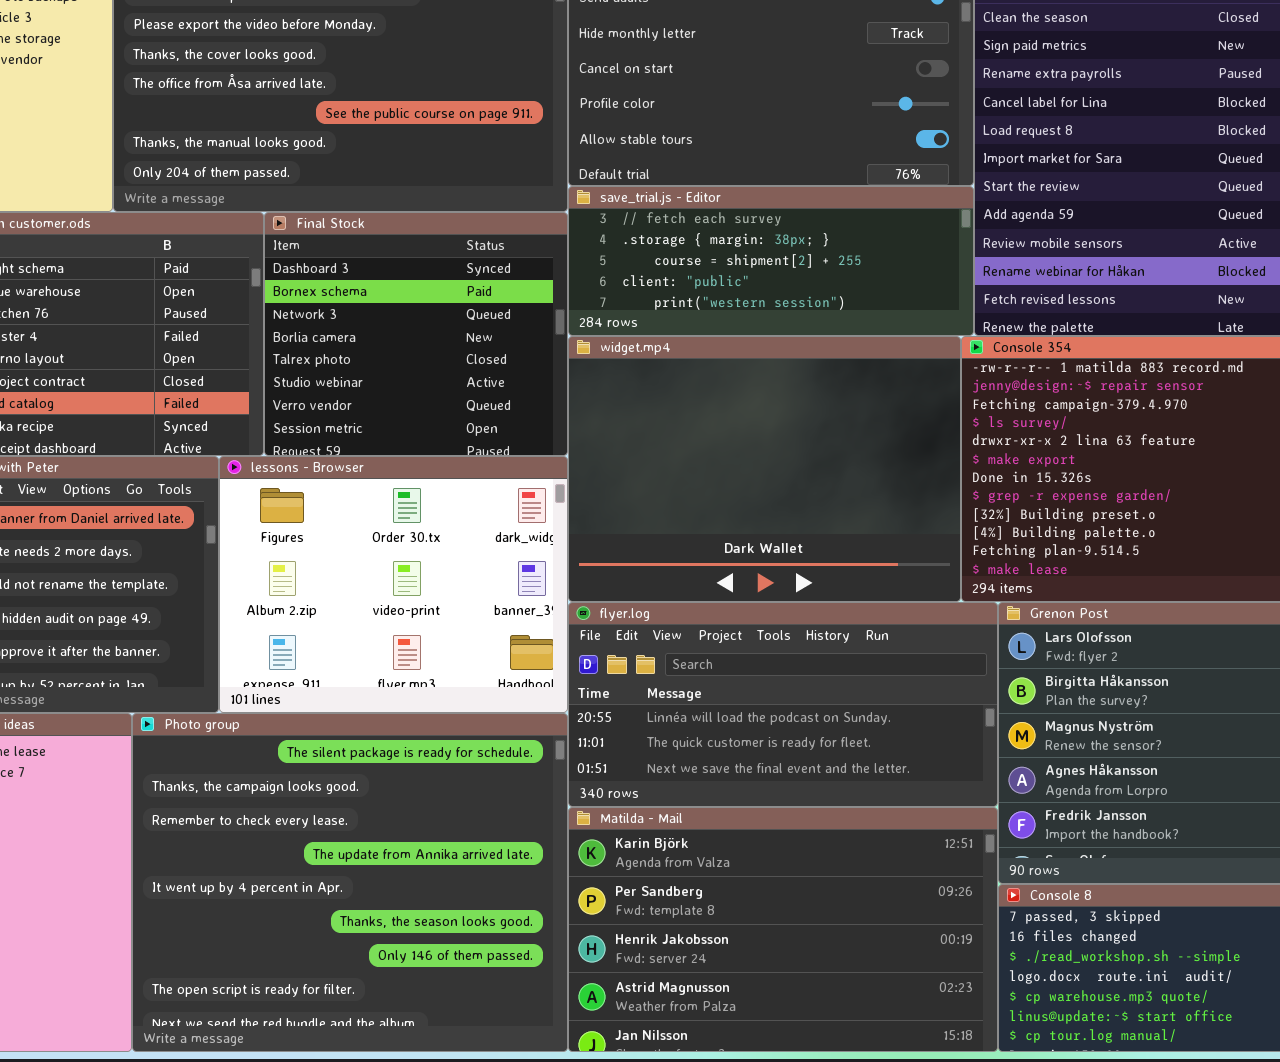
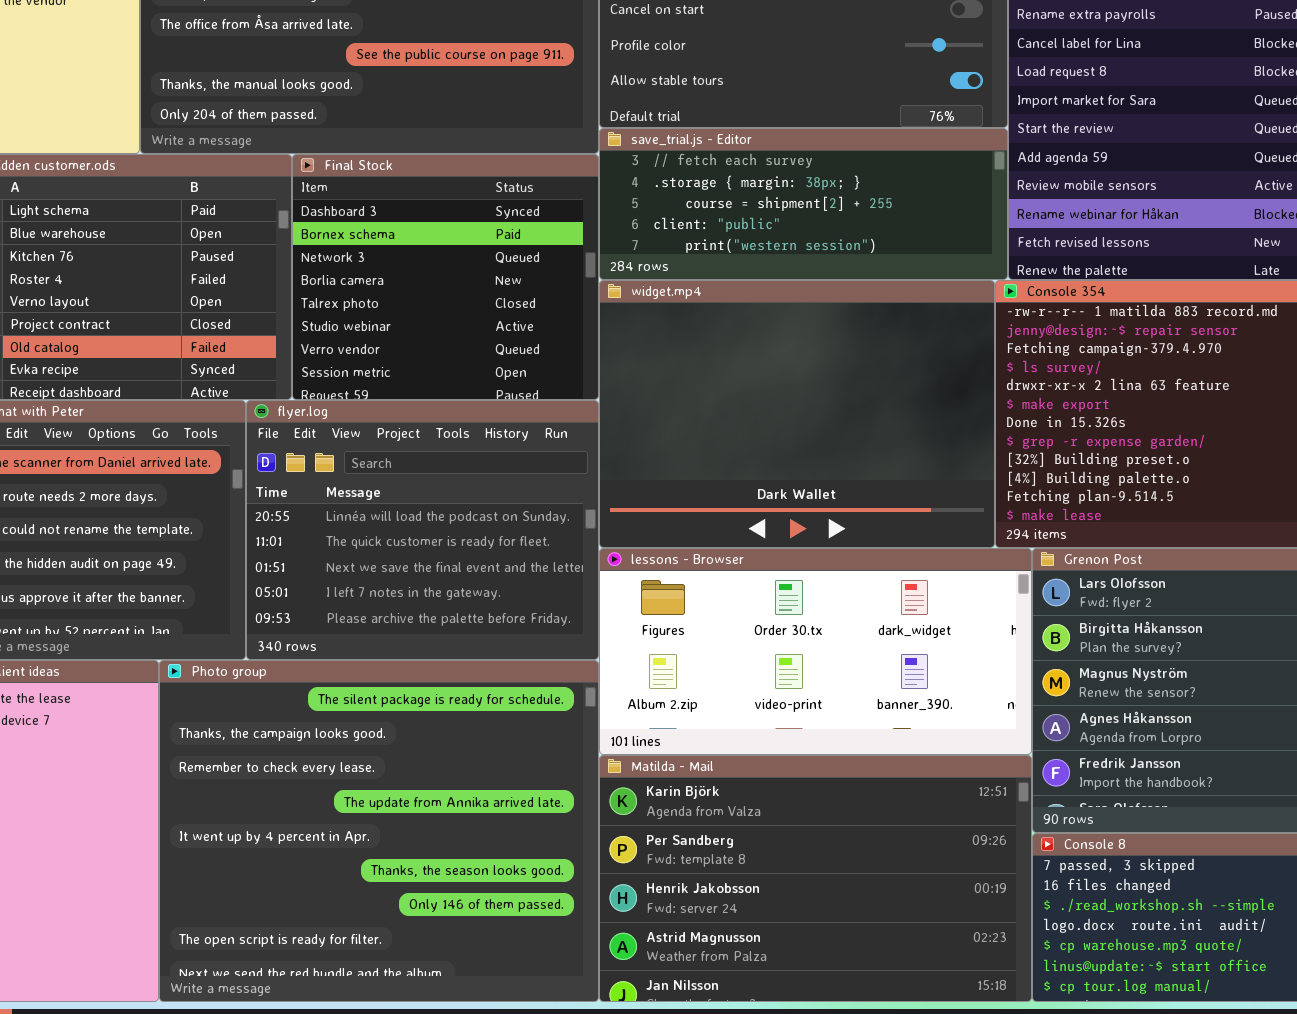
lessons - Browser: [219,456,568,713] -> [599,548,1032,755], moved, resized
flyer.log: [568,602,998,807] -> [246,400,599,660], moved, resized

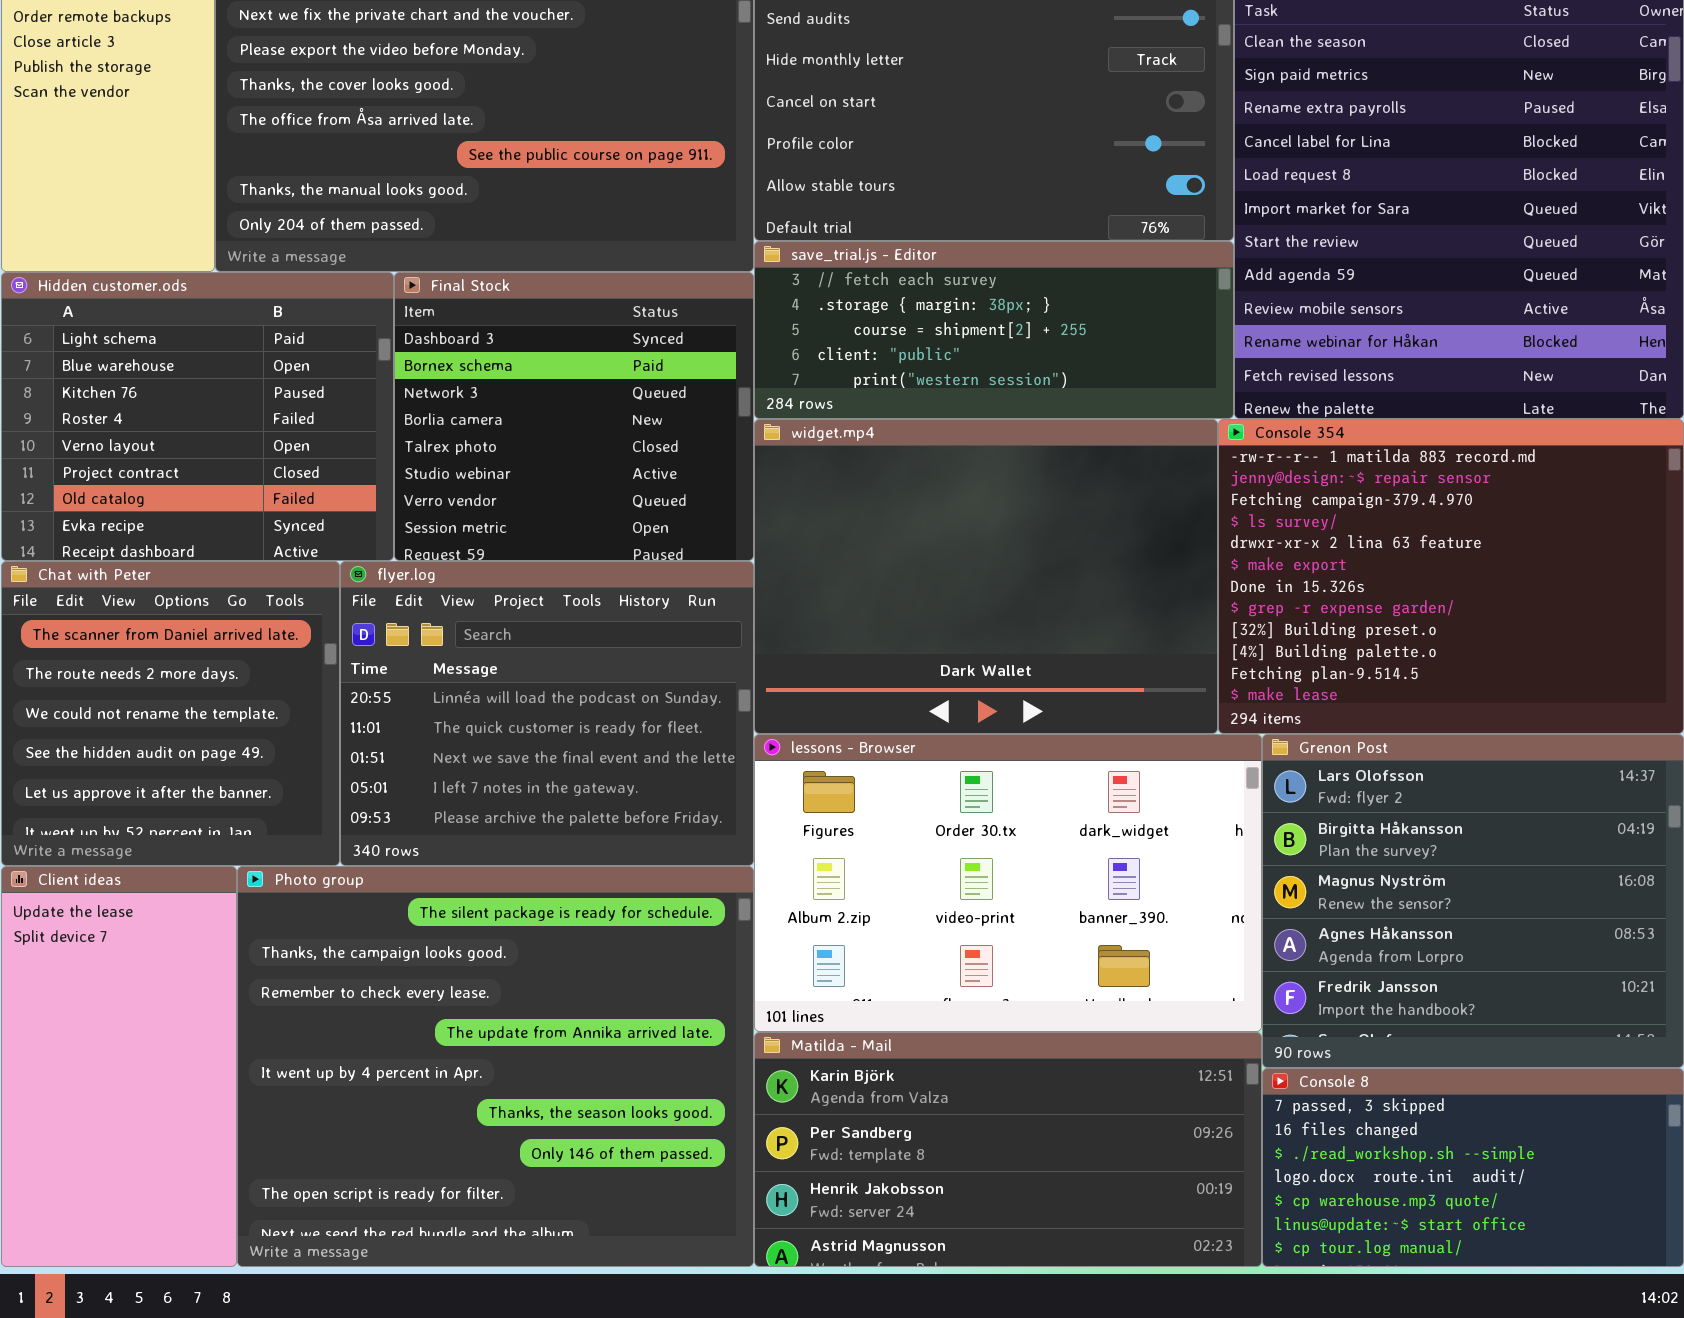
lessons - Browser: [599,548,1032,755] -> [754,734,1262,1032], resized
Matilda - Mail: [599,755,1032,1002] -> [754,1032,1262,1267], resized

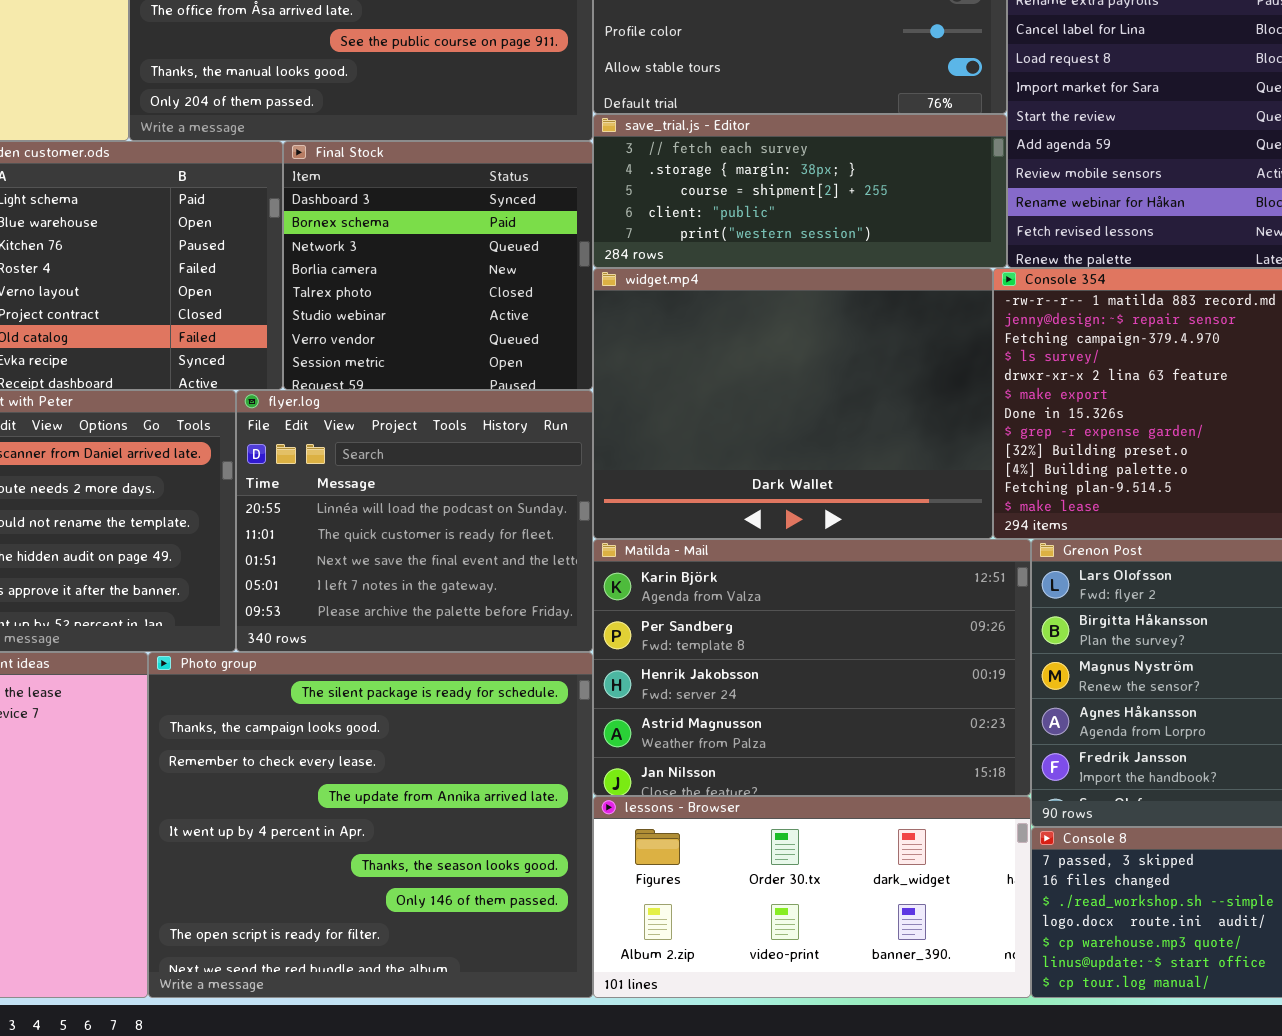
lessons - Browser: [754,734,1262,1032] -> [593,796,1031,998], moved, resized
Matilda - Mail: [754,1032,1262,1267] -> [593,539,1031,796], moved, resized

